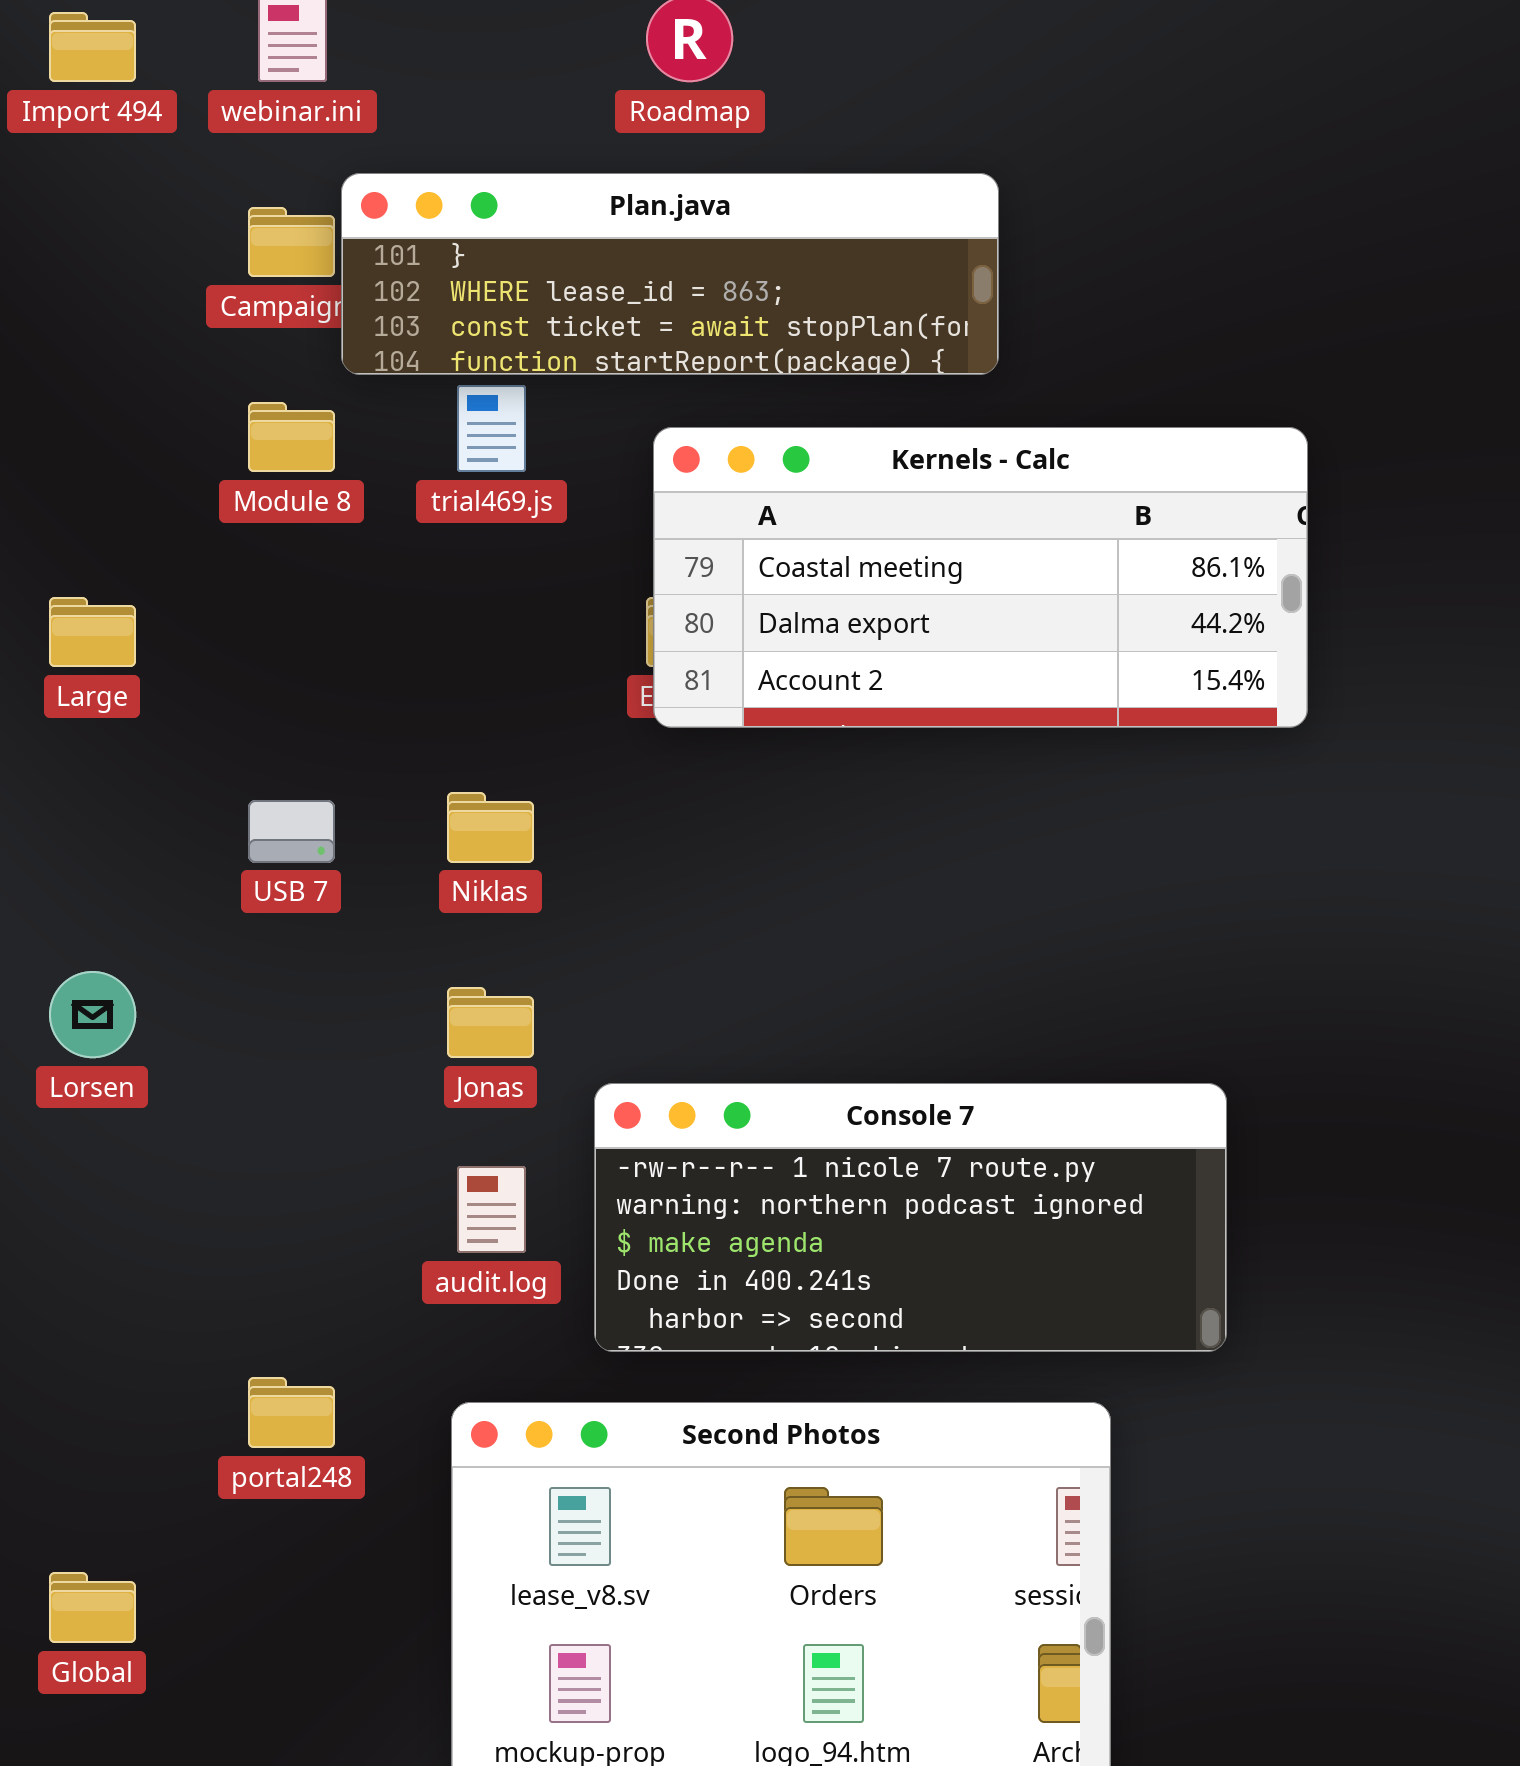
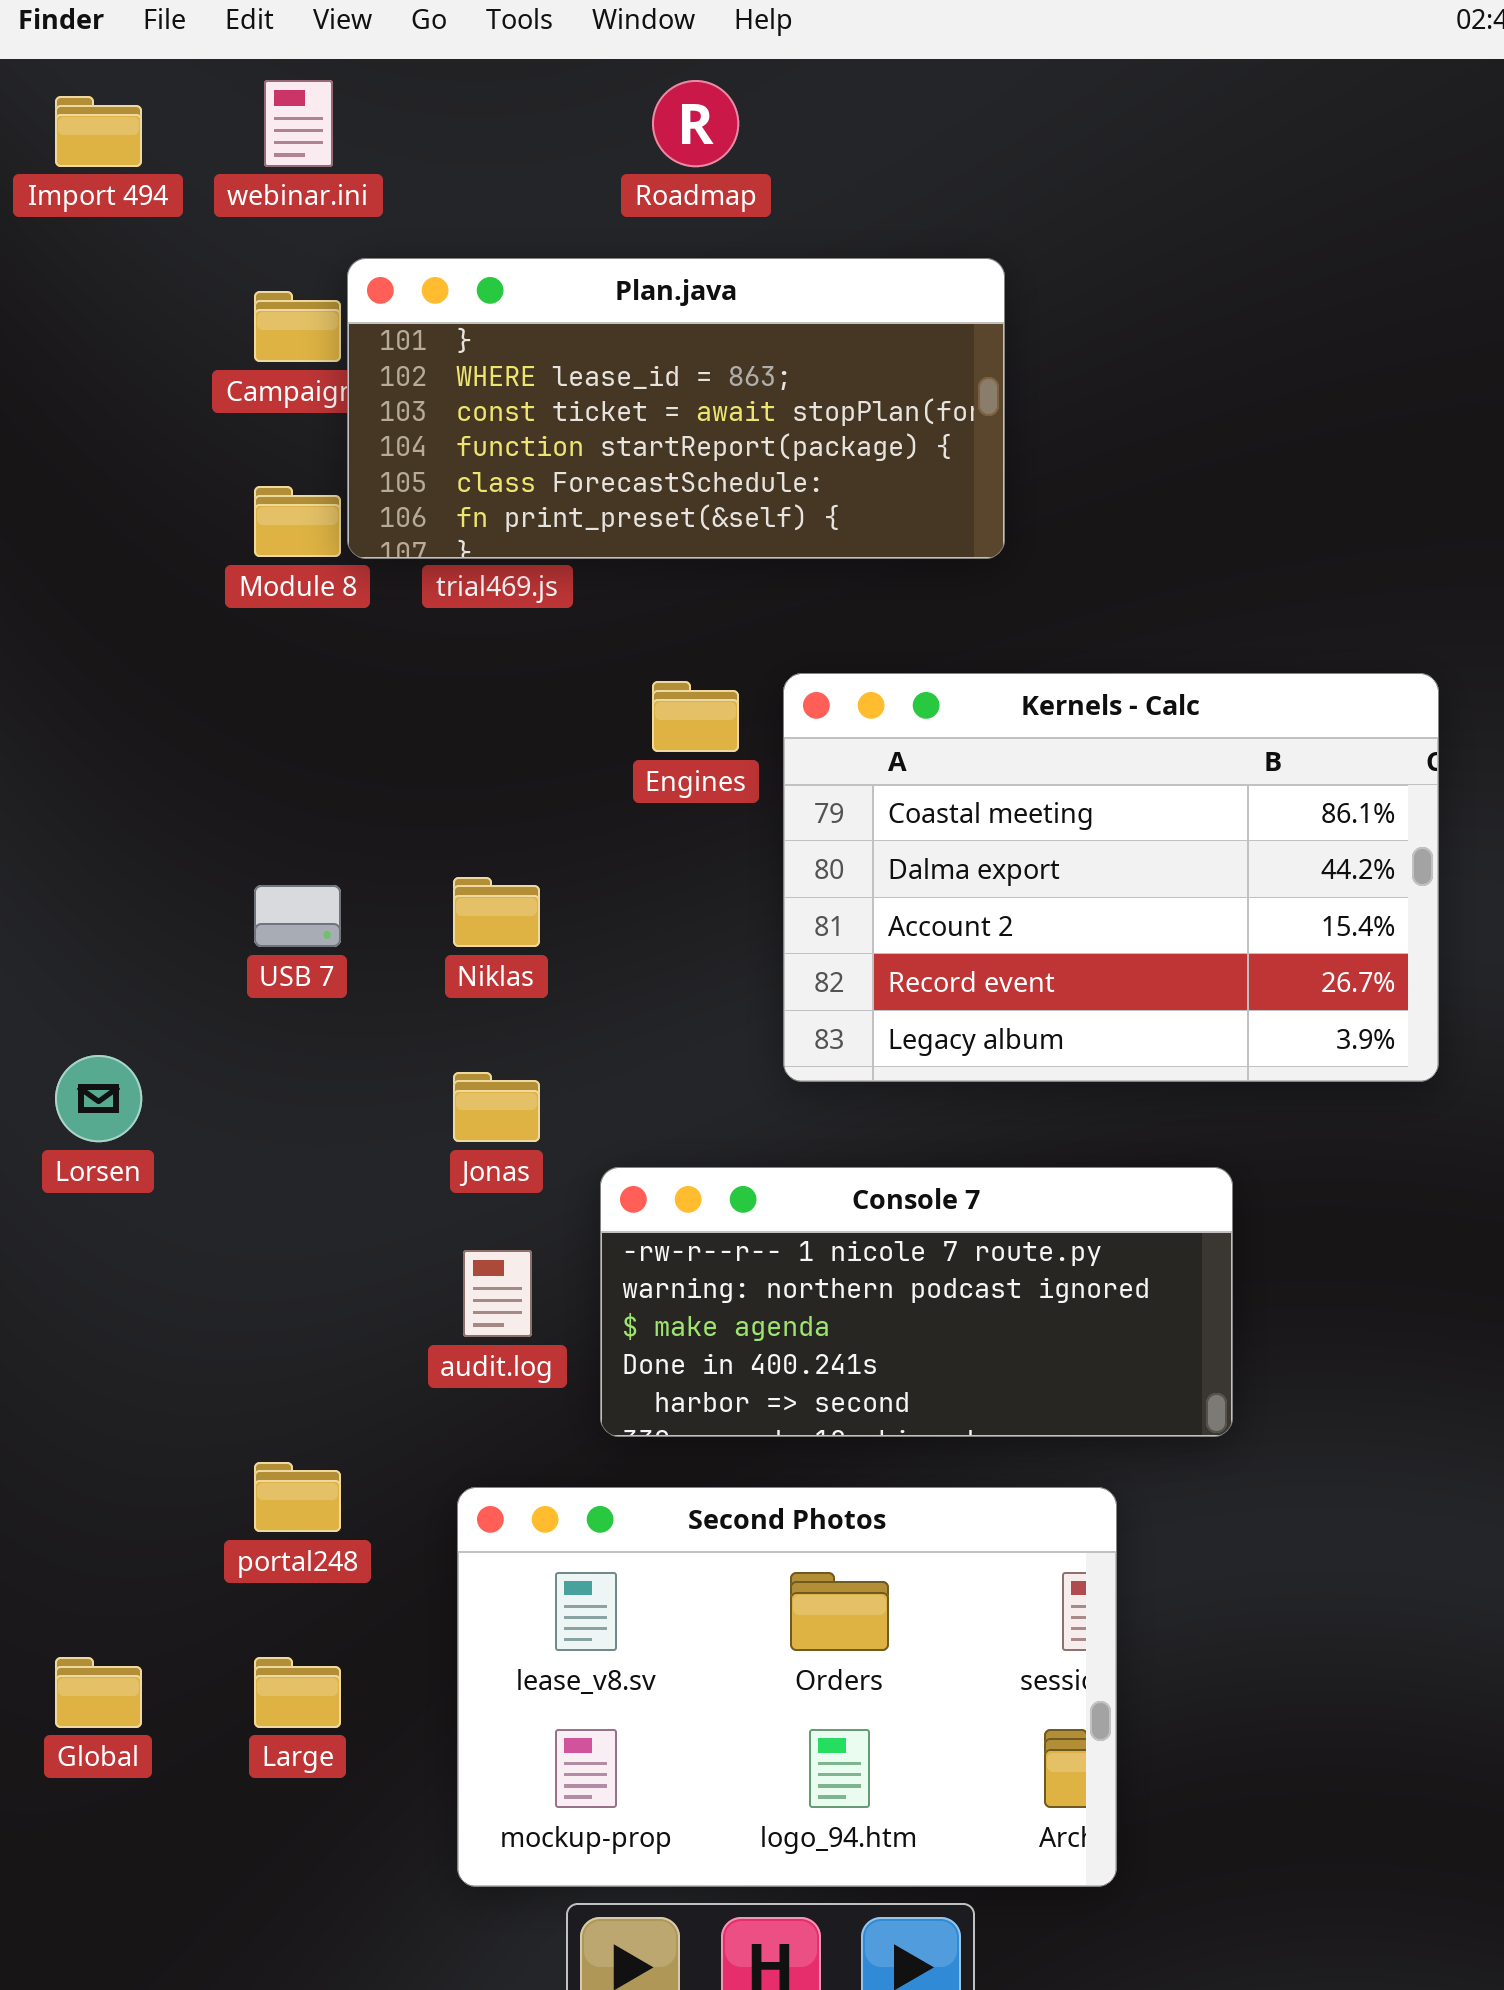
Plan.java: [341,173,999,375] -> [347,258,1005,559], resized
Kernels - Calc: [653,427,1308,728] -> [783,673,1439,1082], moved, resized
Large: [49,597,136,667] -> [254,1657,341,1728], moved

